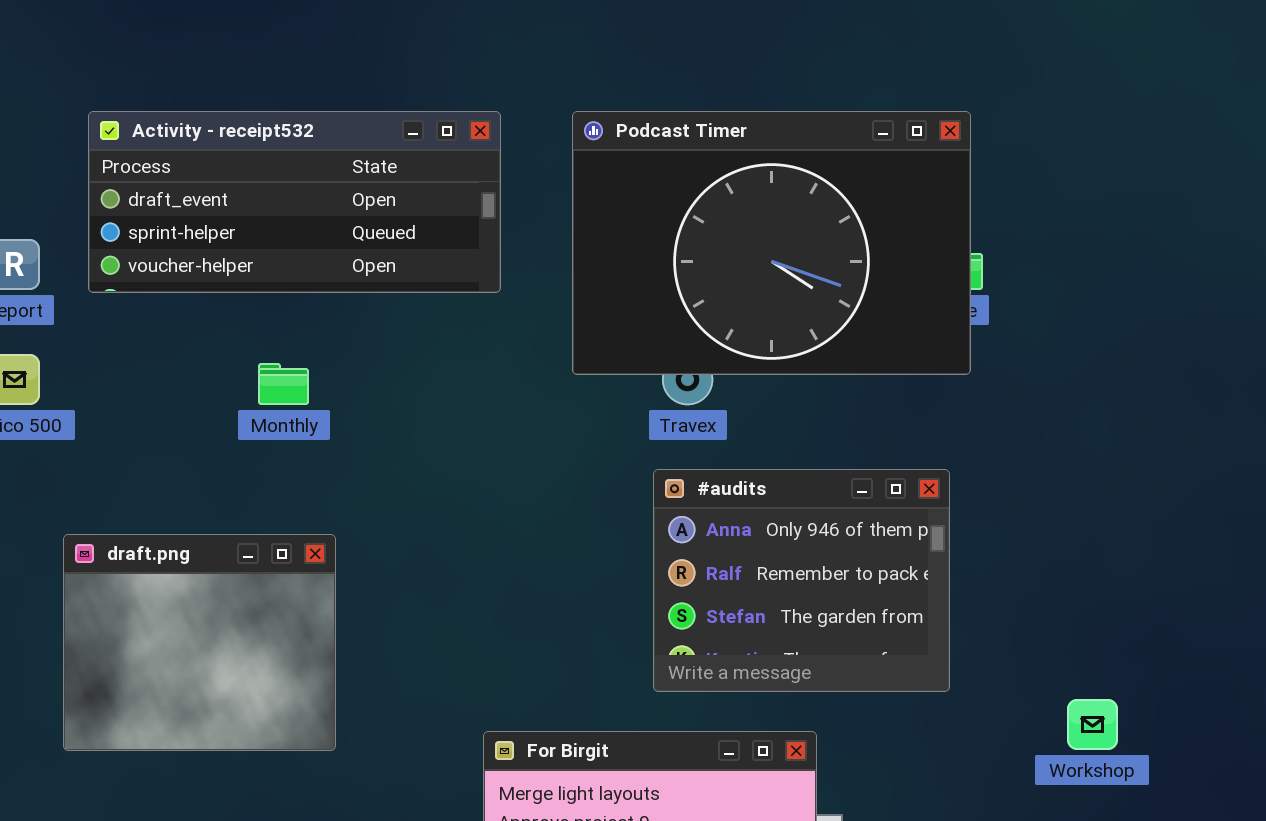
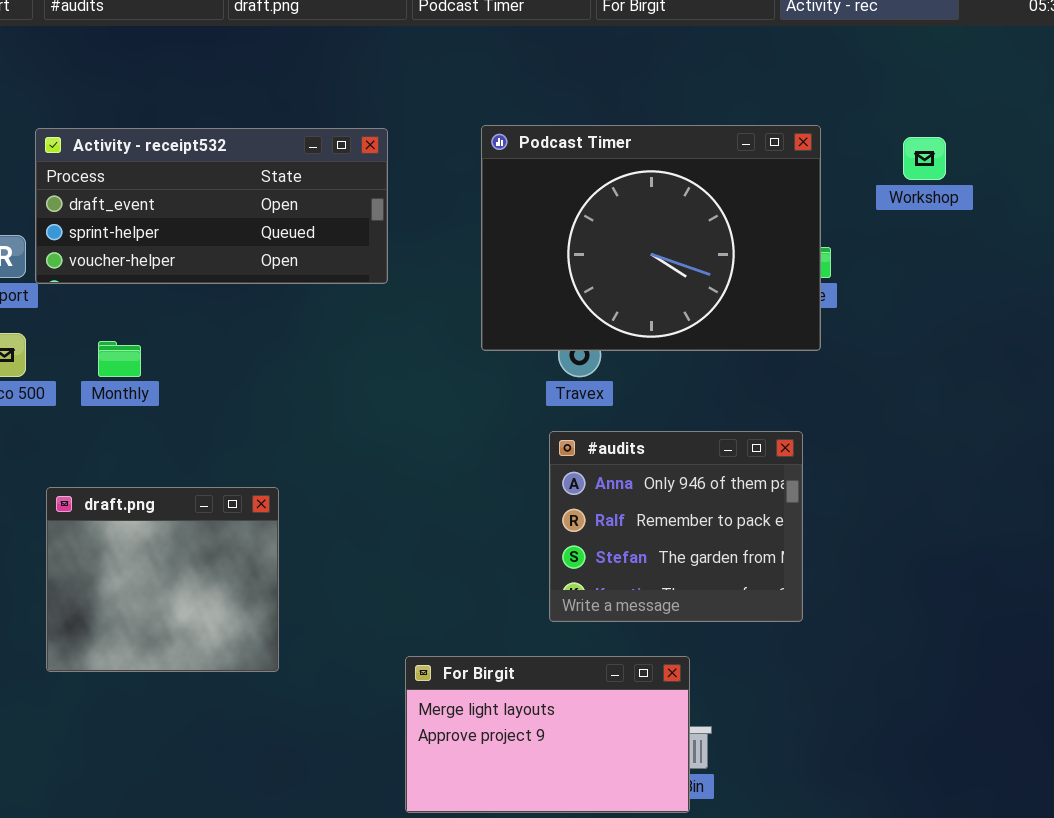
Activity - receipt532: [88,111,501,293] -> [35,128,388,284], moved
Monthly: [258,363,309,405] -> [98,341,141,377], moved
Workshop: [1067,699,1118,750] -> [903,137,946,180], moved

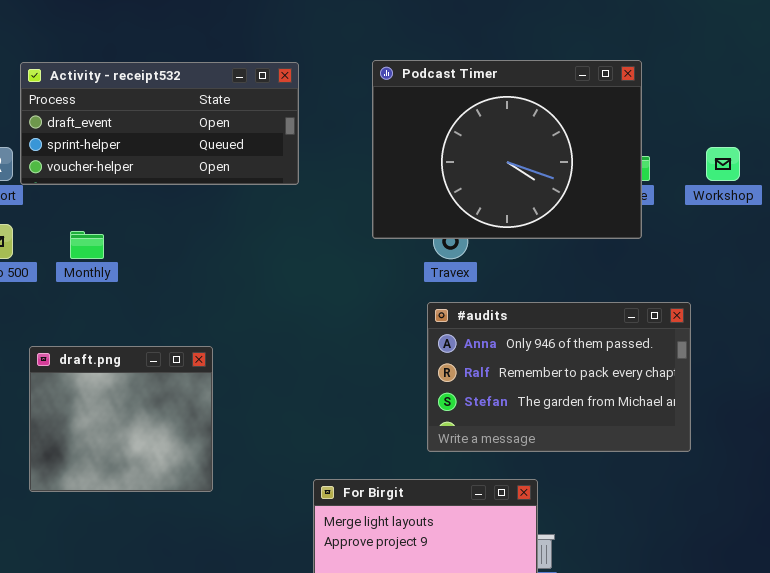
Workshop: [903,137,946,180] -> [706,147,740,181], moved
#audits: [549,431,803,622] -> [427,302,691,452], resized

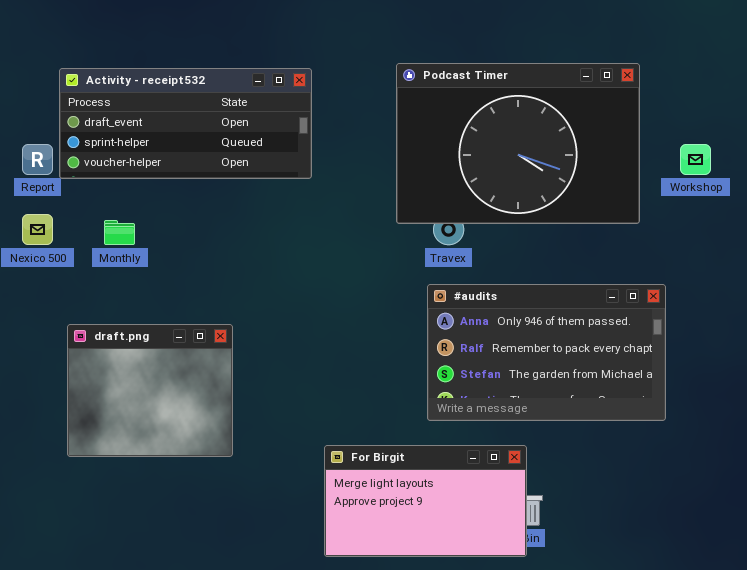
Podcast Timer: [372,60,642,239] -> [396,63,640,224], moved

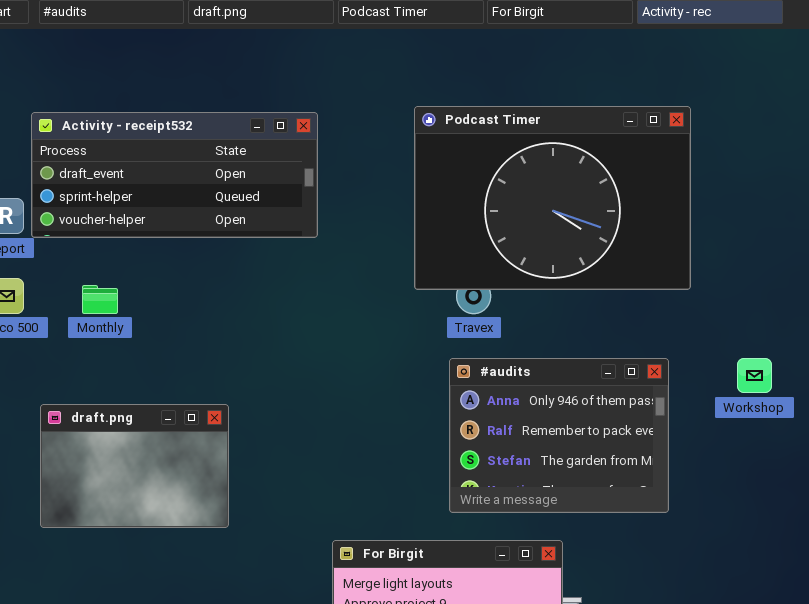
Workshop: [680,144,711,175] -> [737,358,772,393], moved
#audits: [427,284,666,421] -> [449,358,669,513], resized
draft.png: [67,324,233,457] -> [40,404,229,528], resized

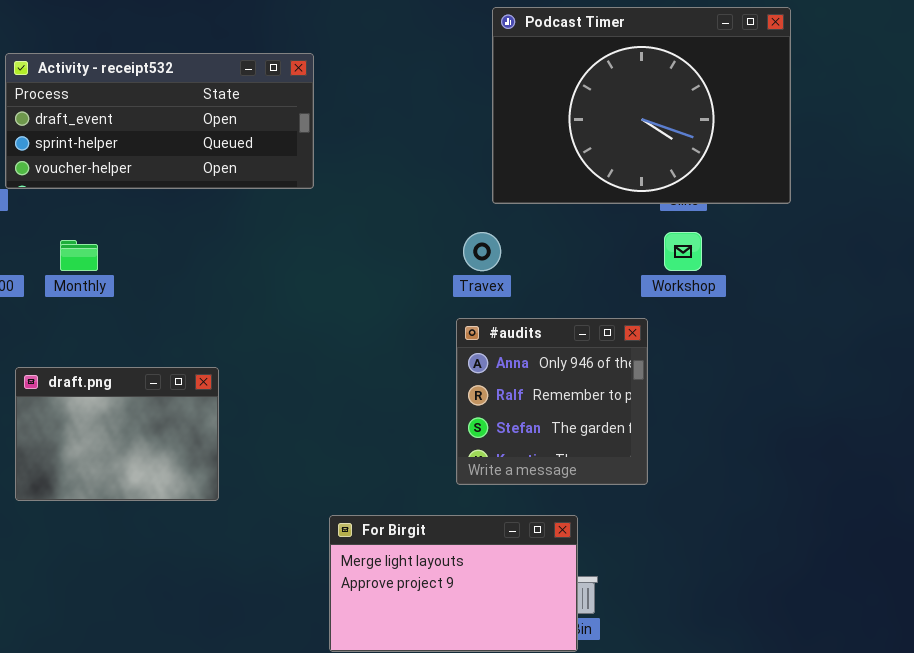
Podcast Timer: [414,106,691,290] -> [492,7,791,204], moved
#audits: [449,358,669,513] -> [456,318,648,485], resized
Workshop: [737,358,772,393] -> [664,232,702,271], moved

